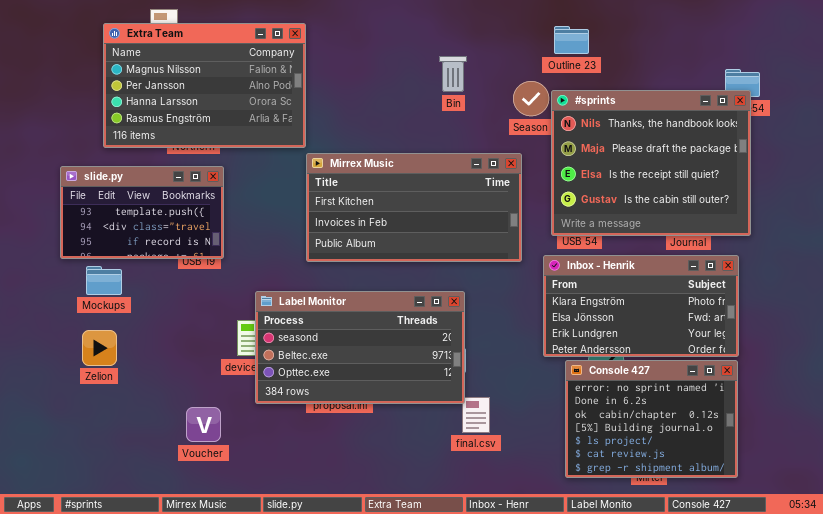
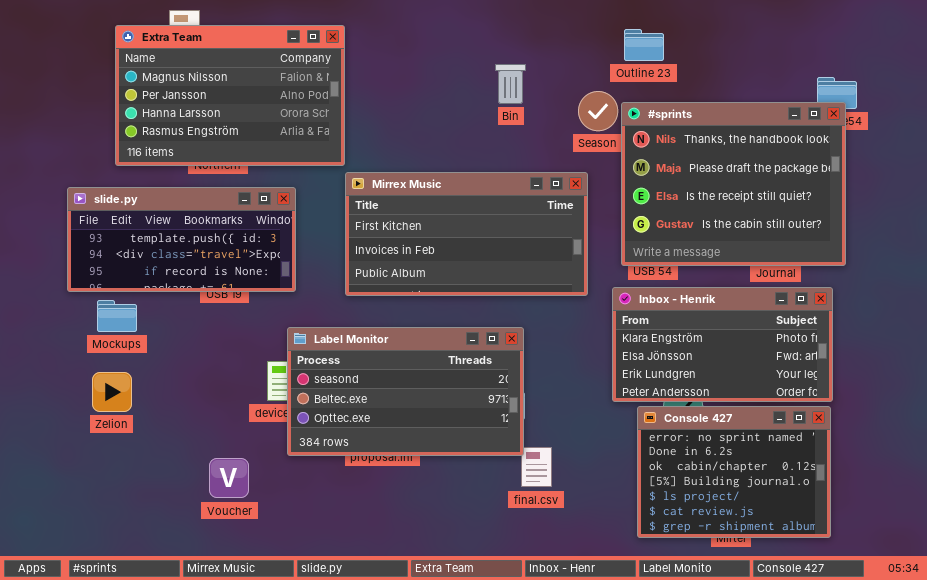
slide.py: [60,166,224,259] -> [67,187,296,292], resized

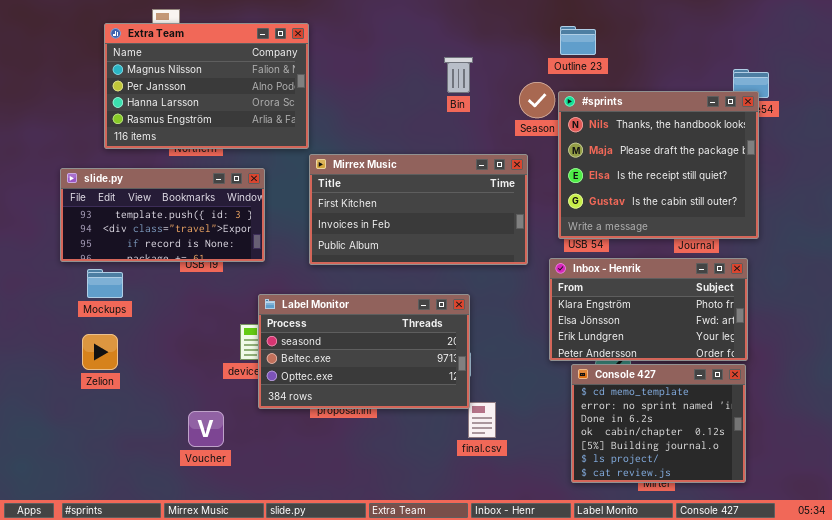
Console 427: [637,406,831,538] -> [571,364,746,483], scrolled up 1 row

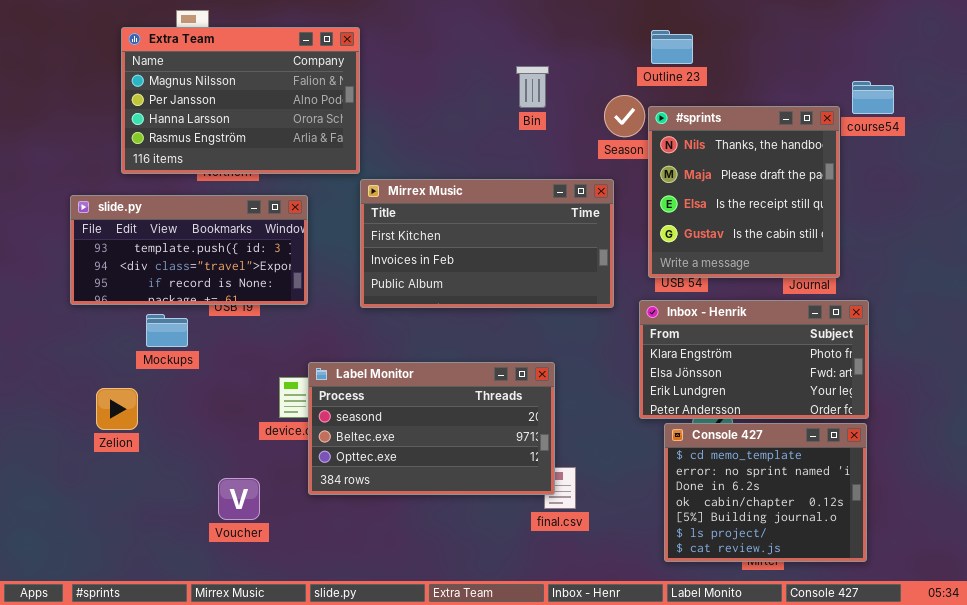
#sprints: [558,91,759,239] -> [648,106,840,278], resized
Mockups: [87,269,123,298] -> [146,314,188,347], moved
Label Monitor: [258,294,470,409] -> [308,362,555,495], moved

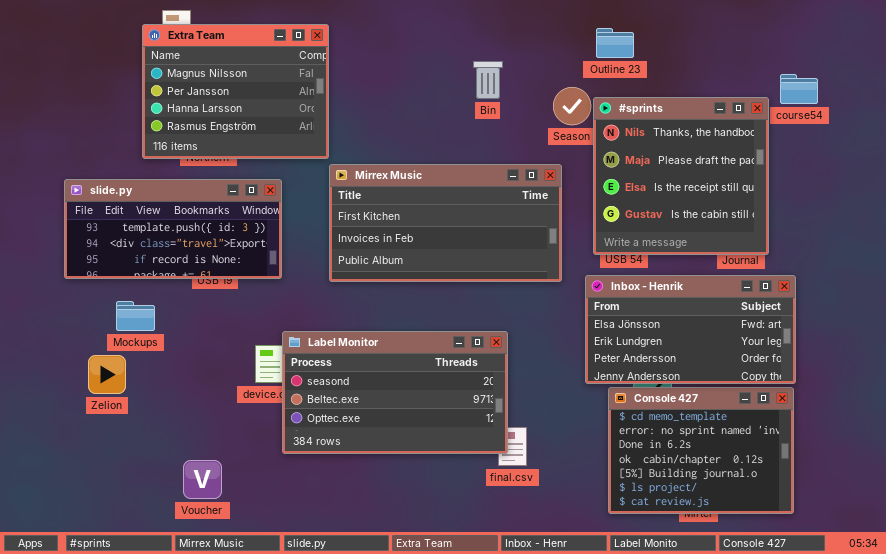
Extra Team: [121,27,360,174] -> [142,24,329,159], resized
Inbox - Henrik: [639,300,869,419] -> [585,275,796,384], scrolled down 1 row
Mockups: [146,314,188,347] -> [116,301,155,331], moved
Voucher: [218,478,260,520] -> [183,460,222,499], moved

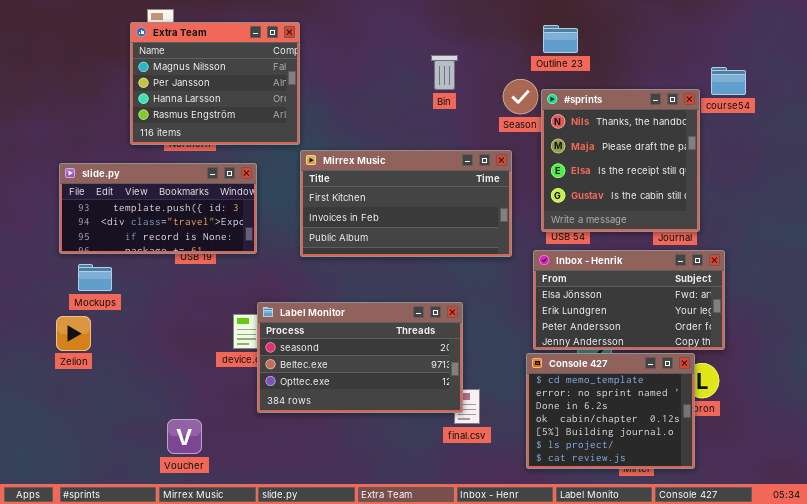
Mockups: [116,301,155,331] -> [78,264,112,291], moved
Zelion: [88,355,126,394] -> [56,316,91,351], moved
Console 427: [608,387,794,514] -> [526,353,695,469], moved

